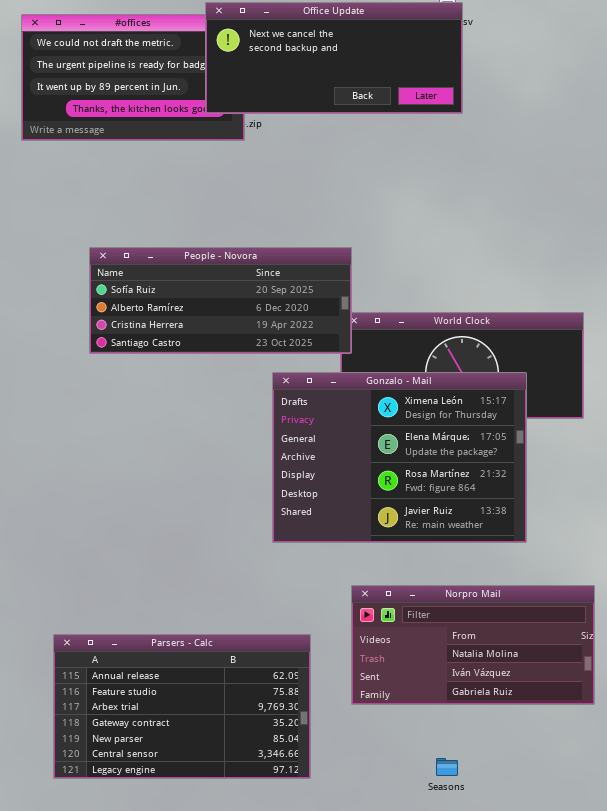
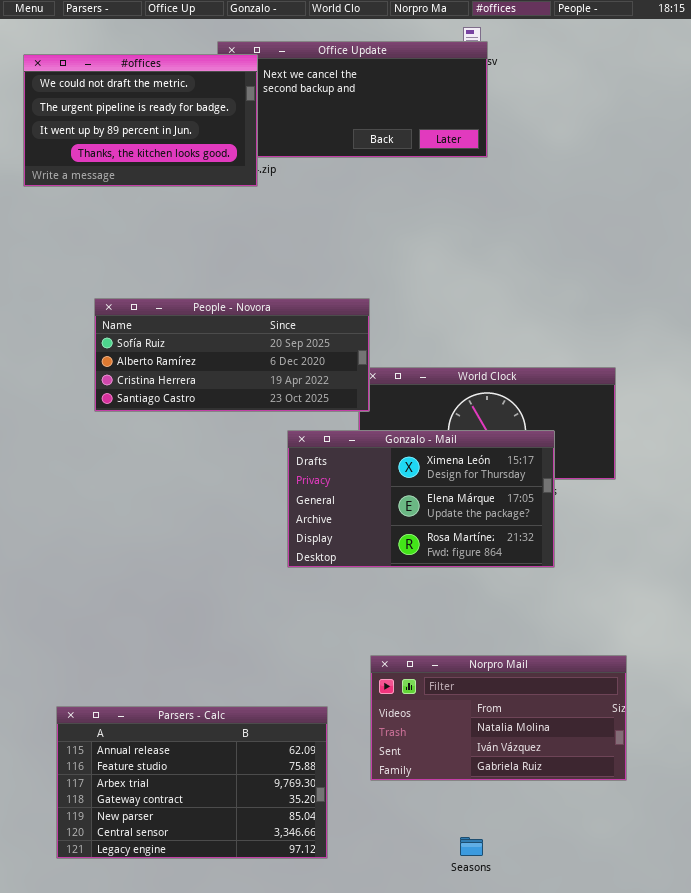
#offices: [21,14,245,141] -> [23,54,258,187], raised
Gonzalo - Mail: [272,372,527,543] -> [287,430,555,568], resized

